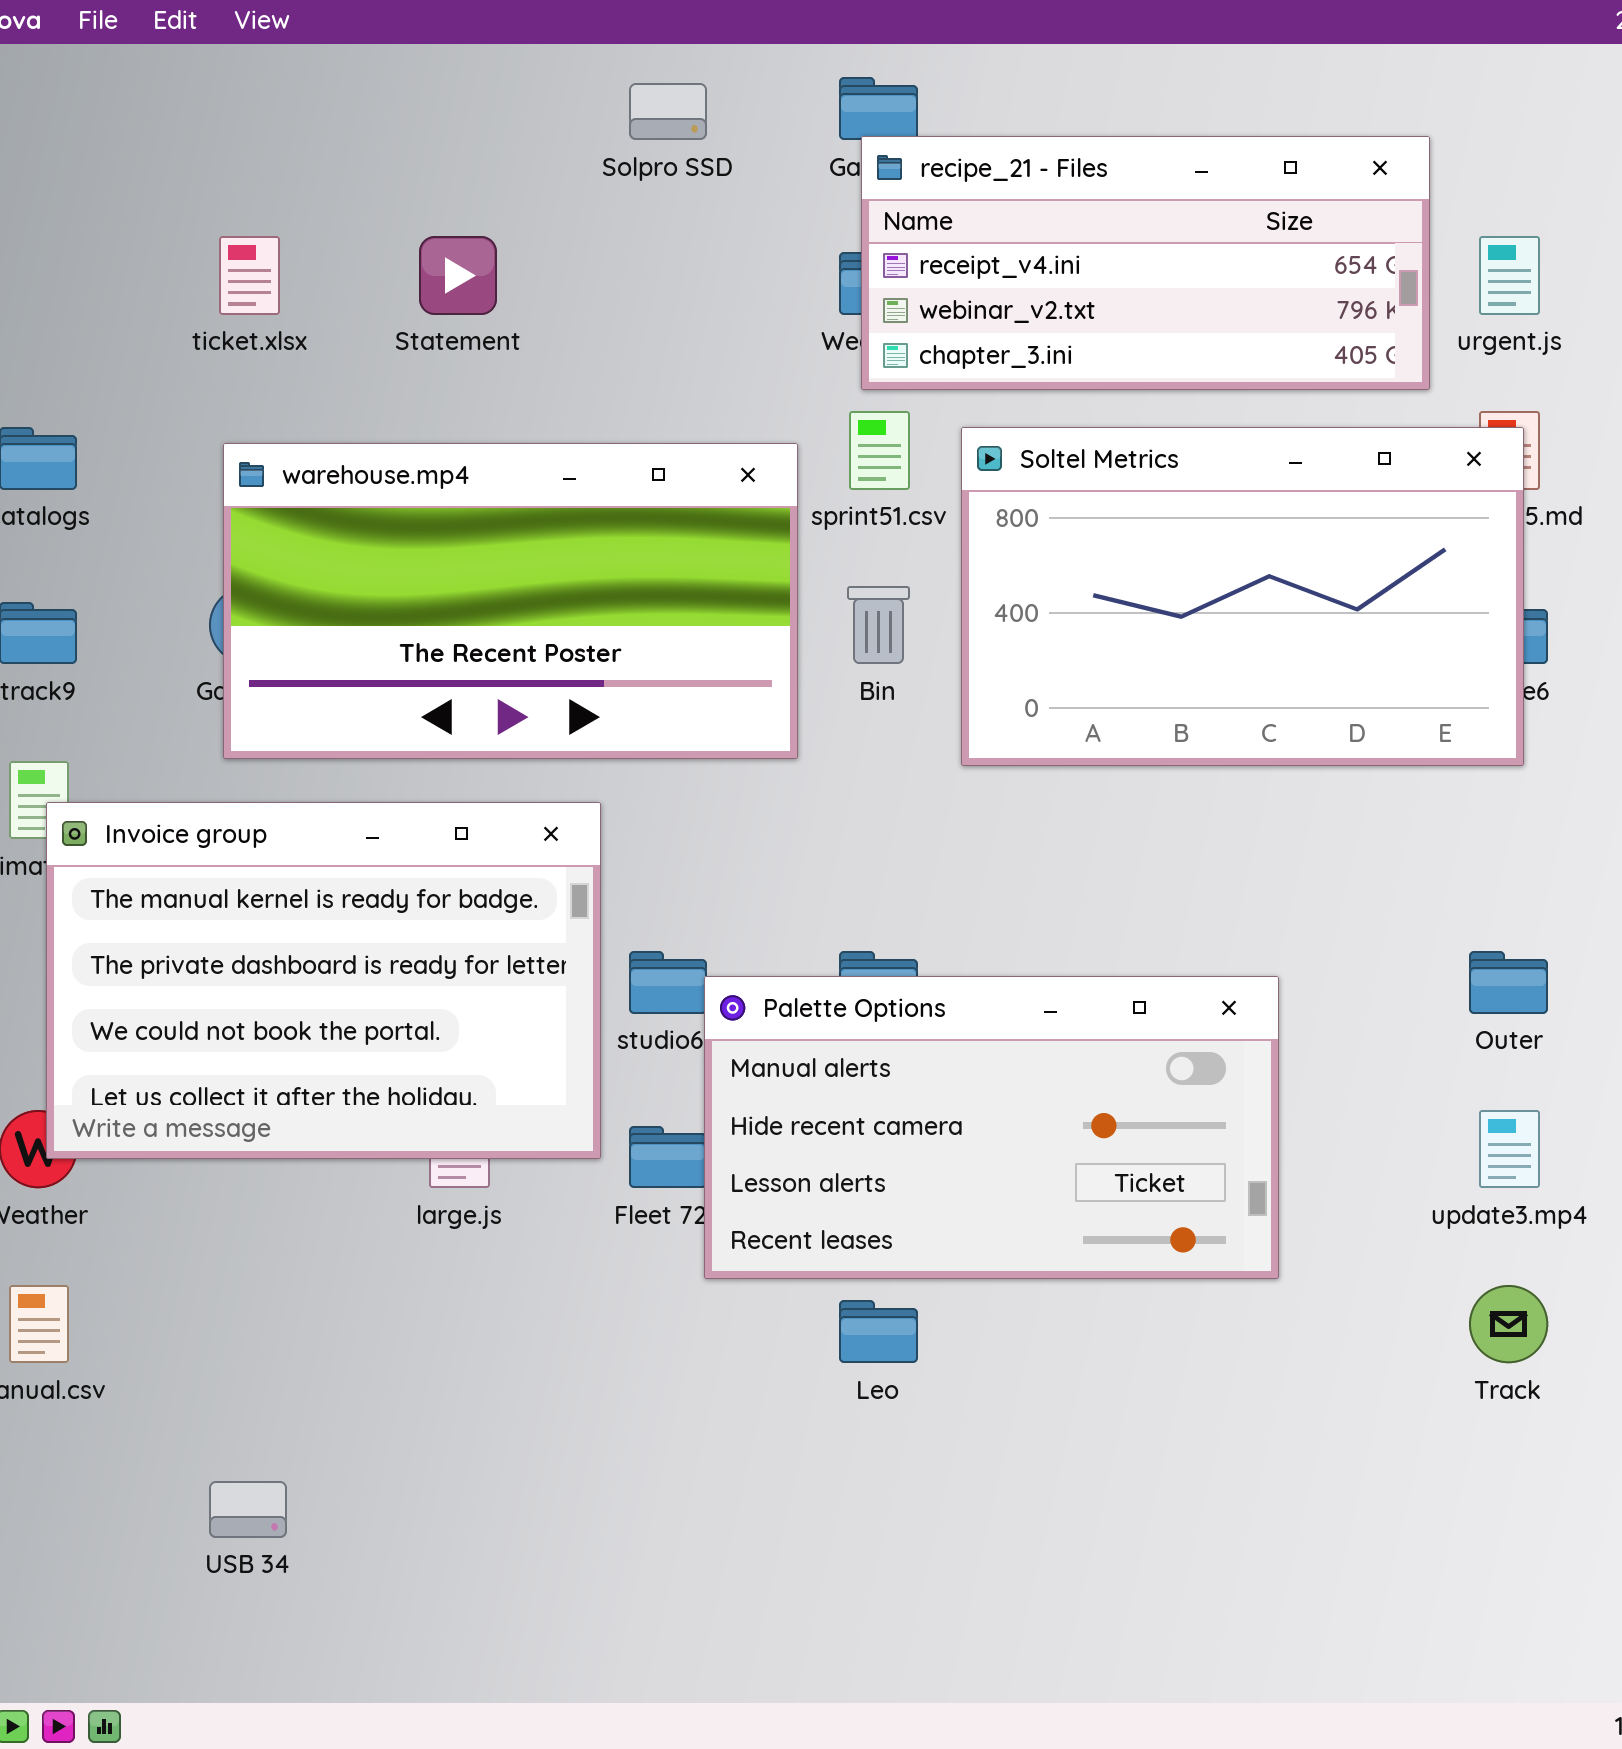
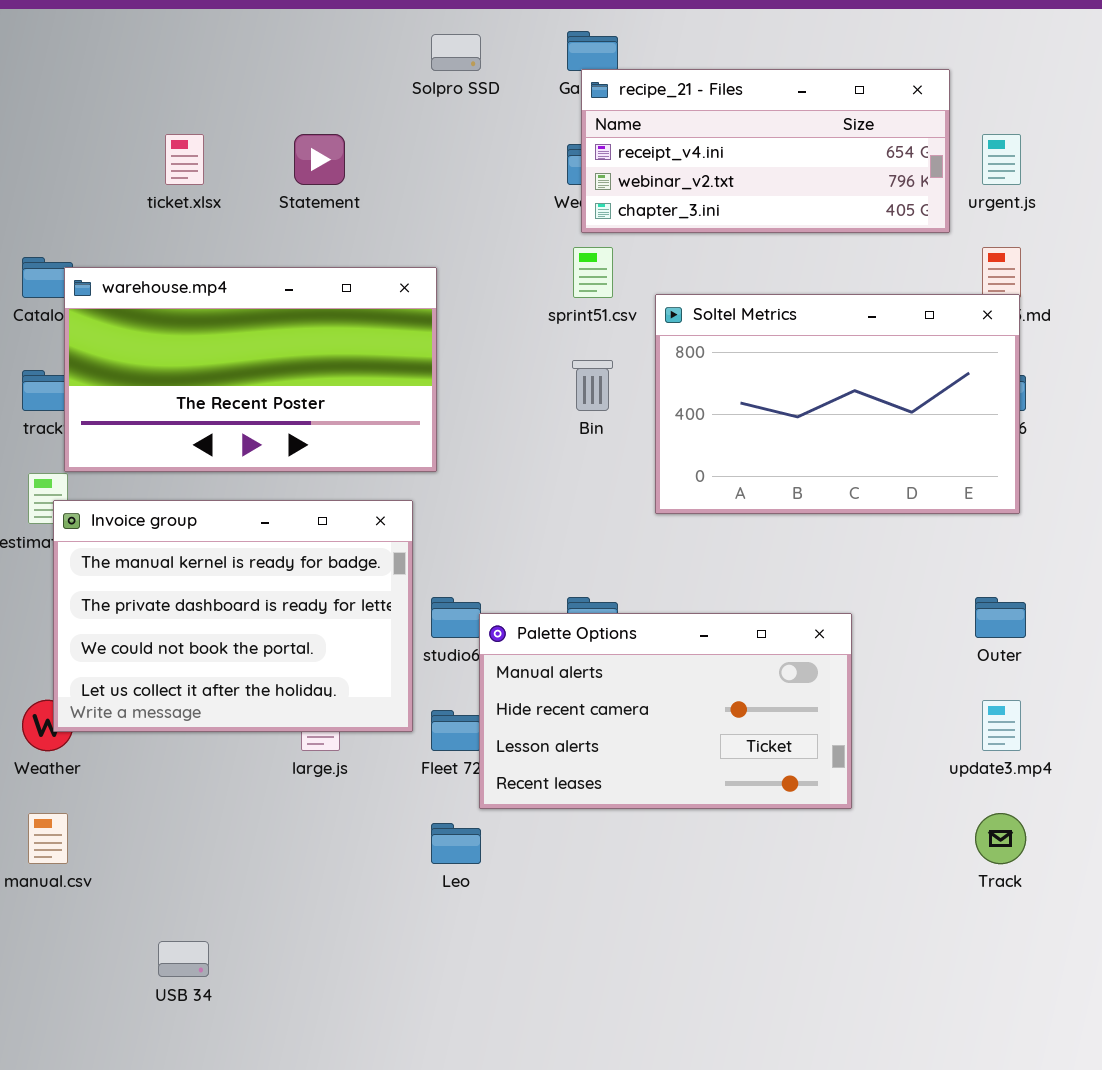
Soltel Metrics: [961,427,1524,766] -> [655,294,1020,514], moved
warehouse.mp4: [223,443,798,759] -> [64,267,437,472], moved
Leo: [839,1300,918,1363] -> [431,823,481,864], moved

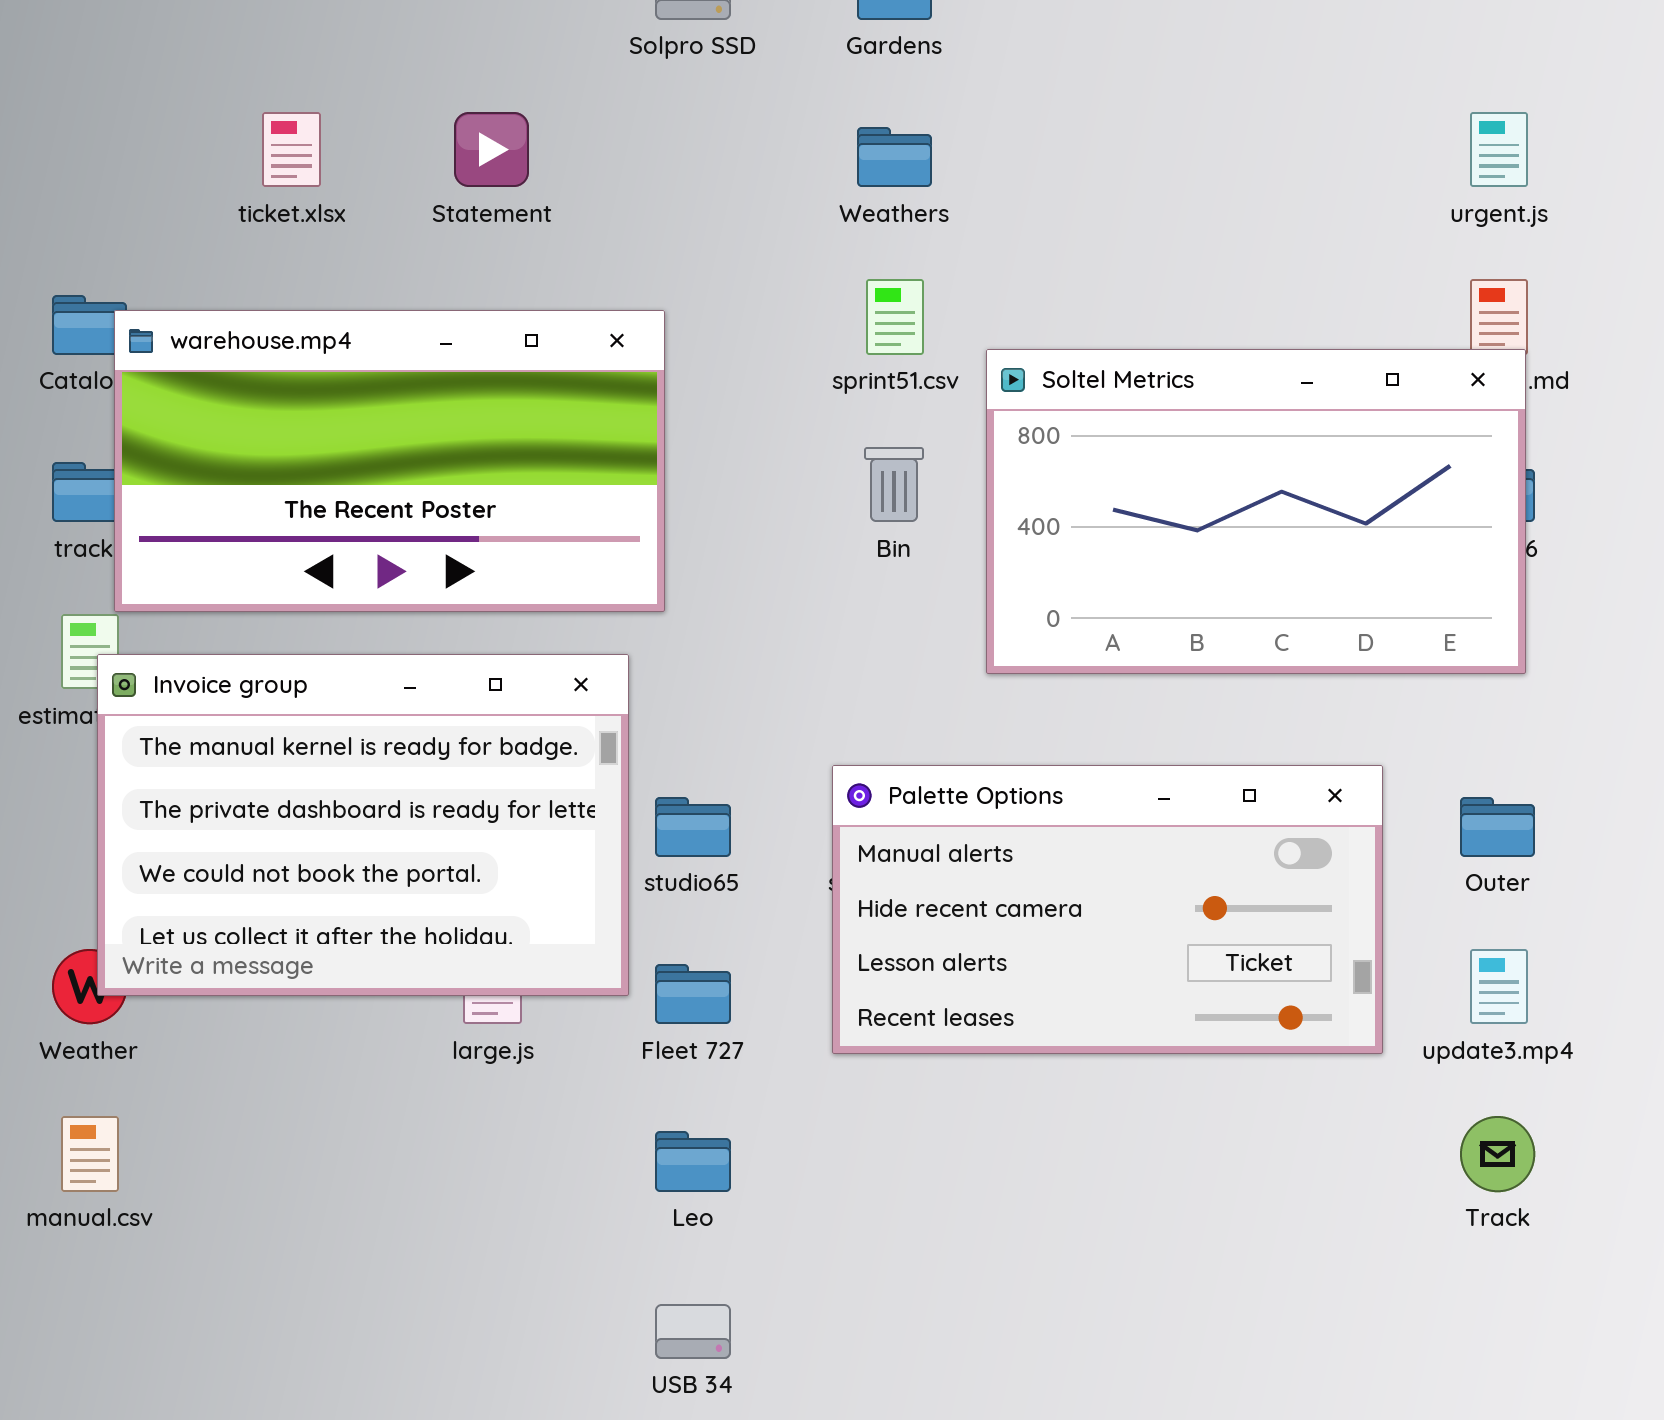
recipe_21 - Files: [581,69,950,233] -> none, closed
Palette Options: [479,613,852,809] -> [832,765,1383,1054], moved
USB 34: [158,941,209,977] -> [655,1304,731,1359], moved

